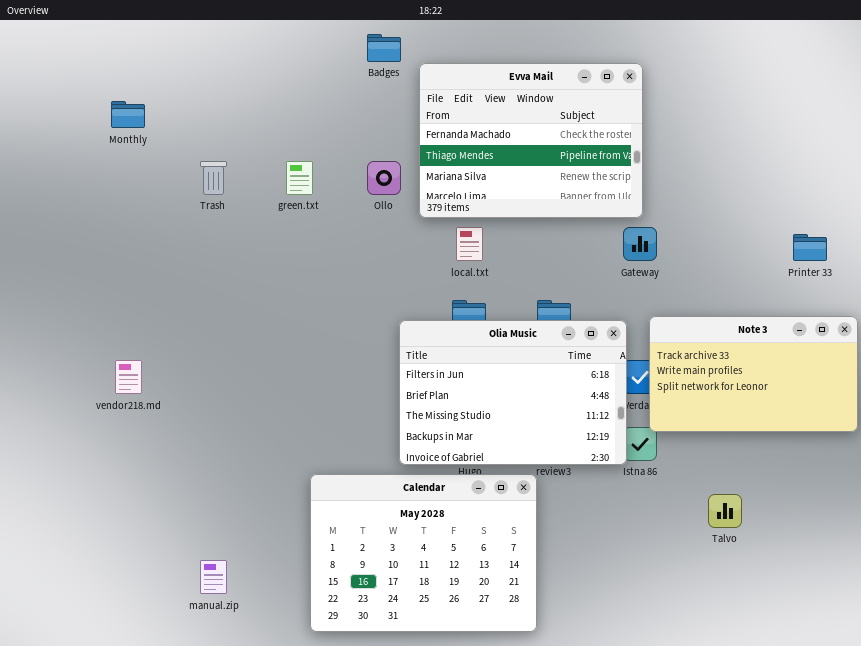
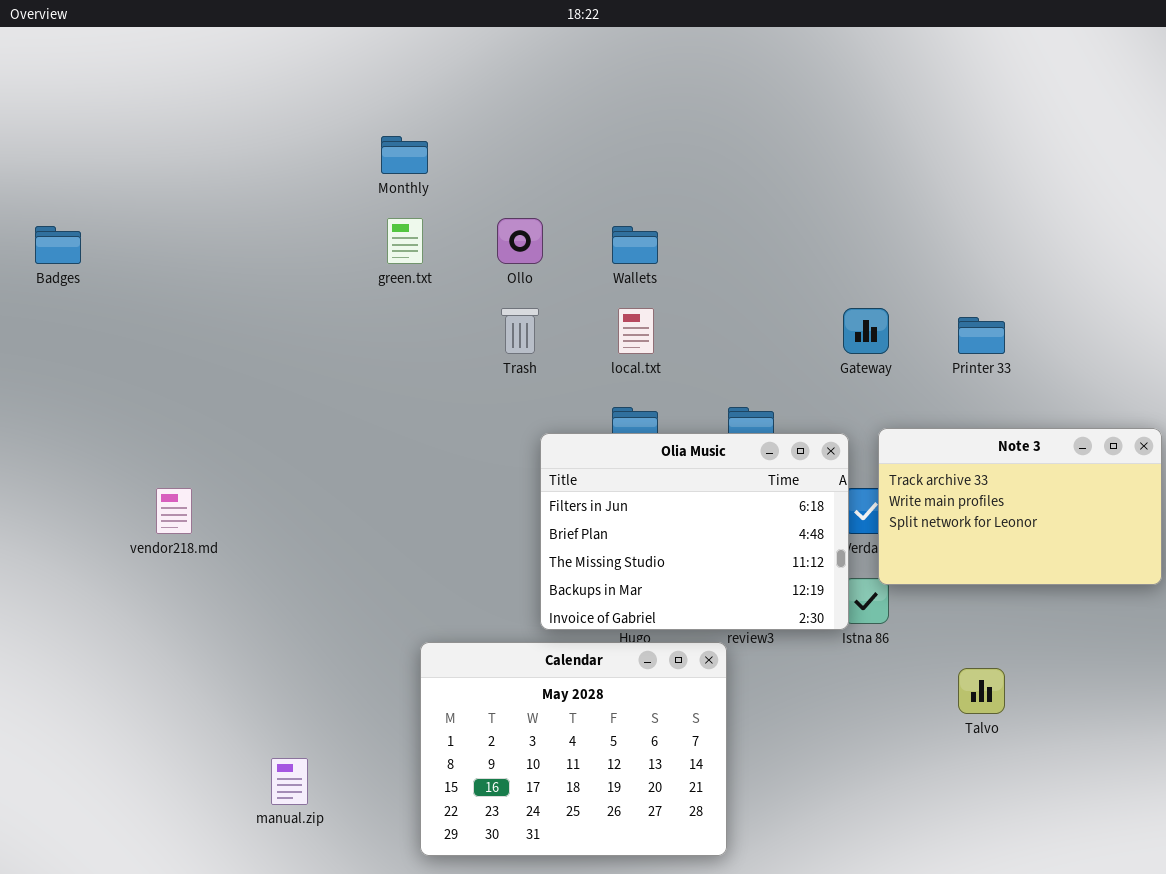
Badges: [367,34,401,62] -> [35,226,81,264], moved
Evva Mail: [419,63,643,218] -> none, closed
Monthly: [111,101,145,128] -> [381,136,428,174], moved
Trash: [200,161,227,195] -> [501,308,539,354], moved
Printer 33: [793,234,827,261] -> [958,317,1005,354], moved

